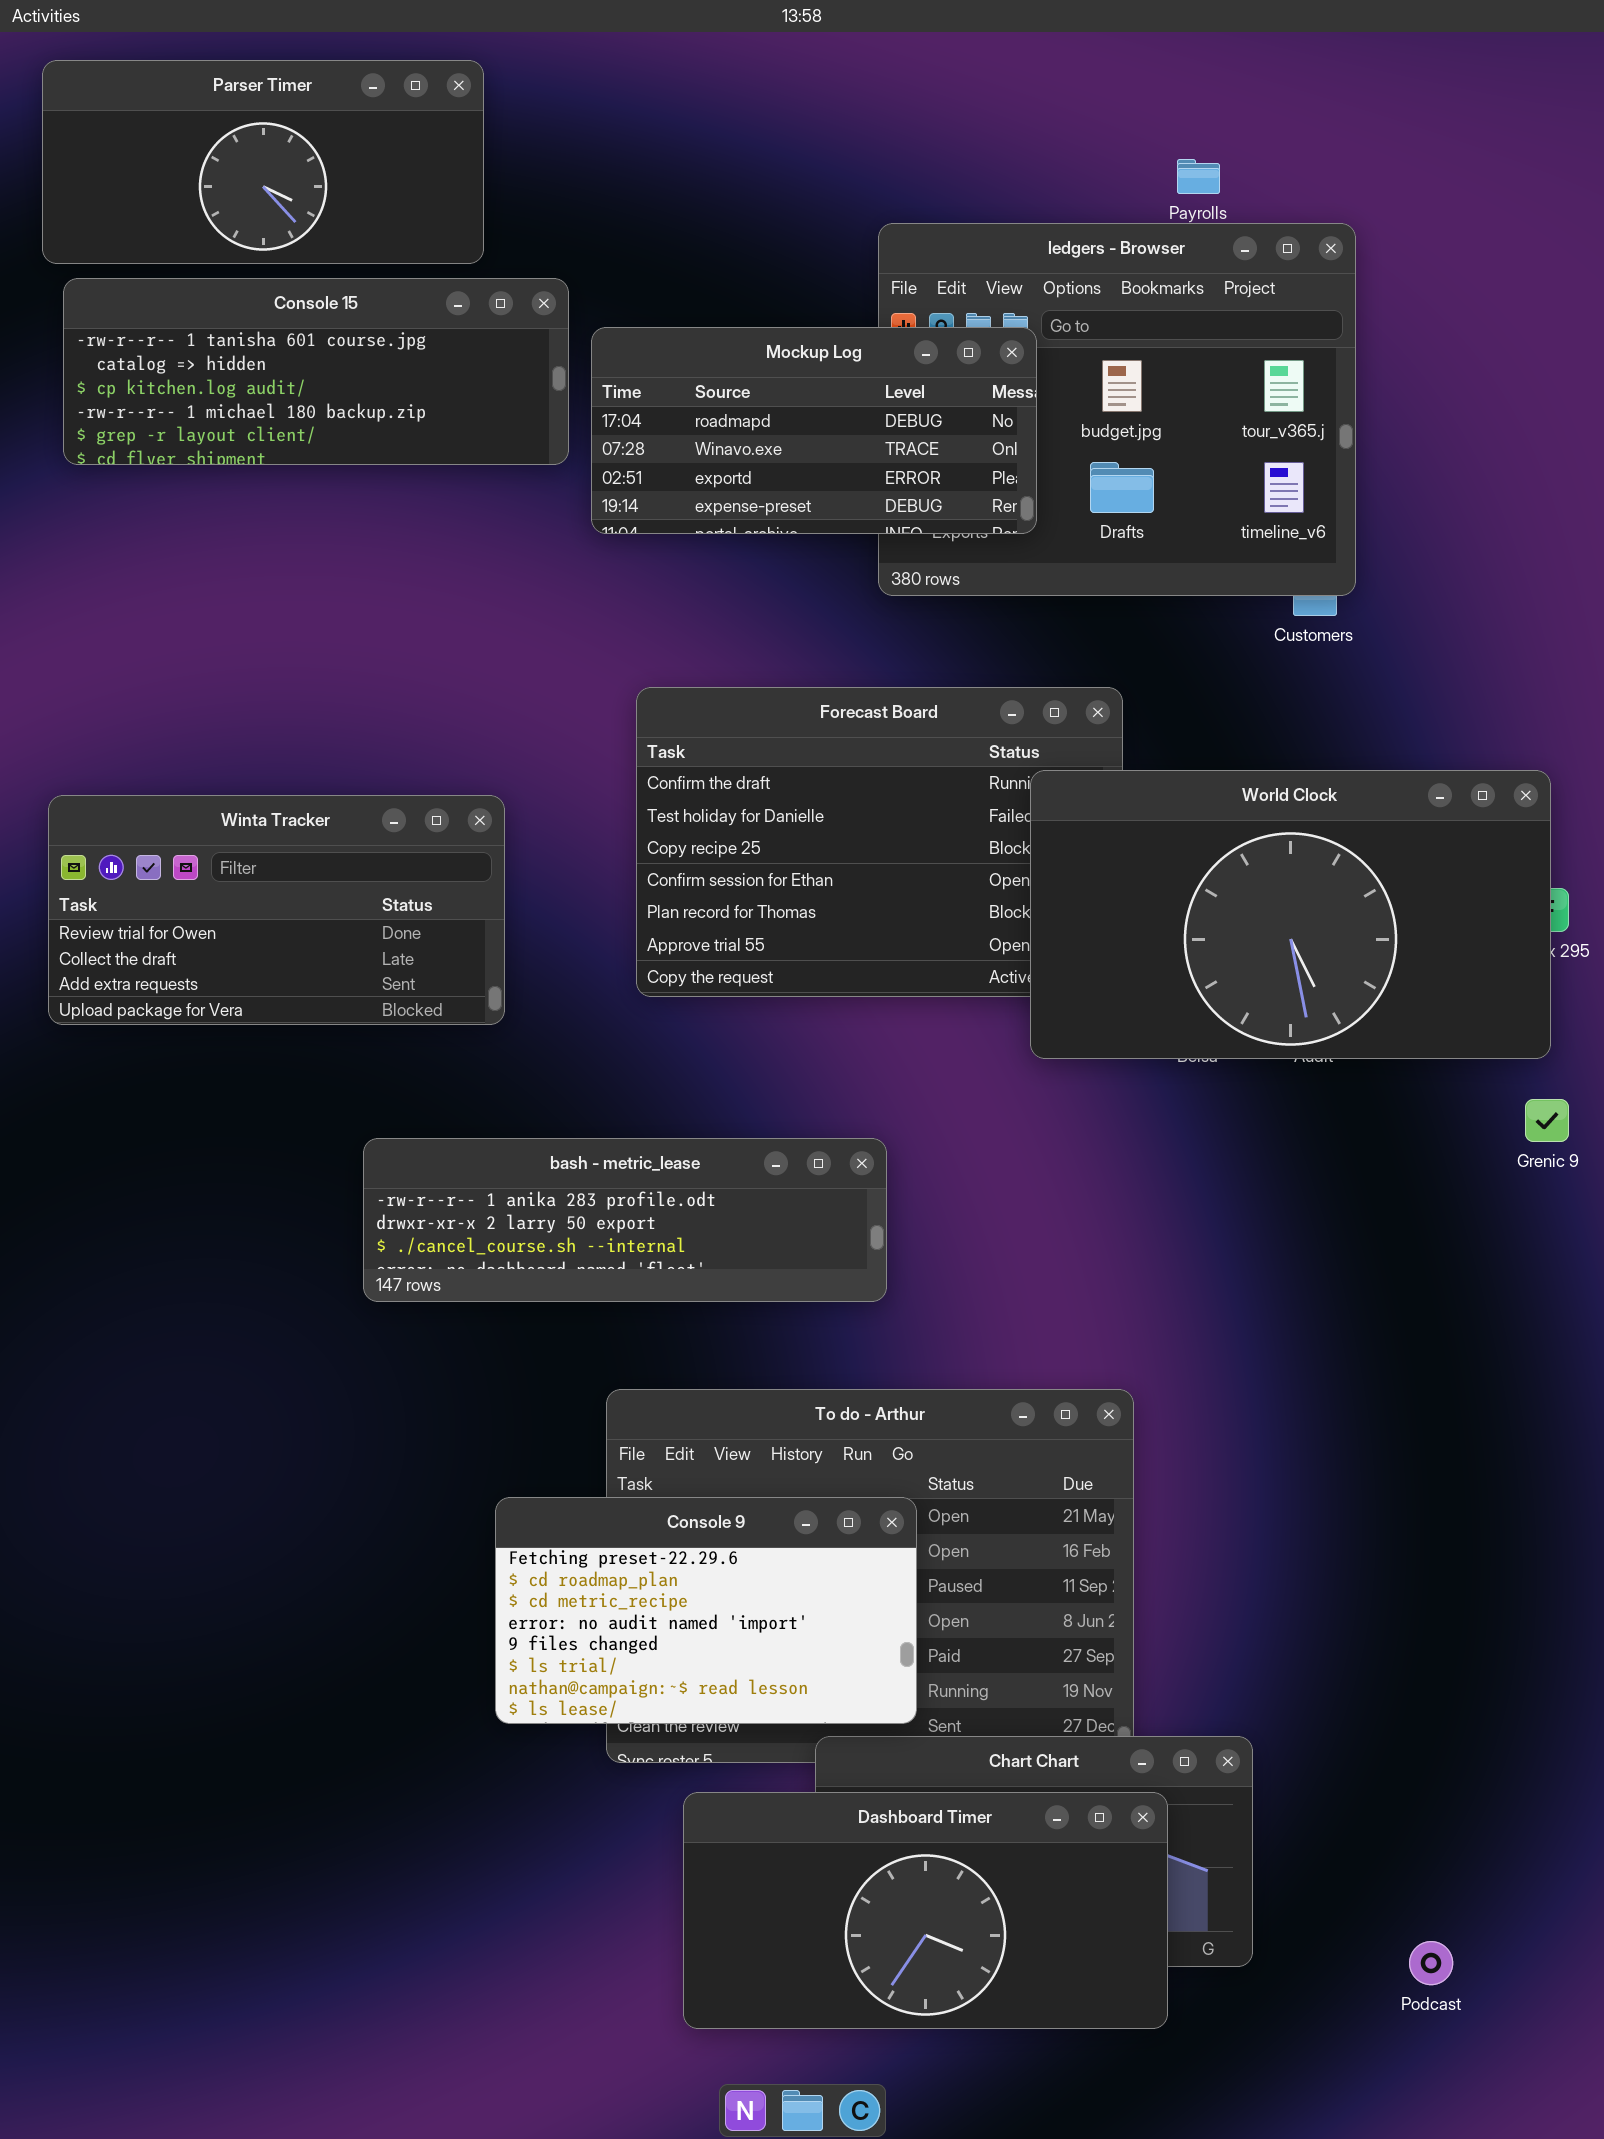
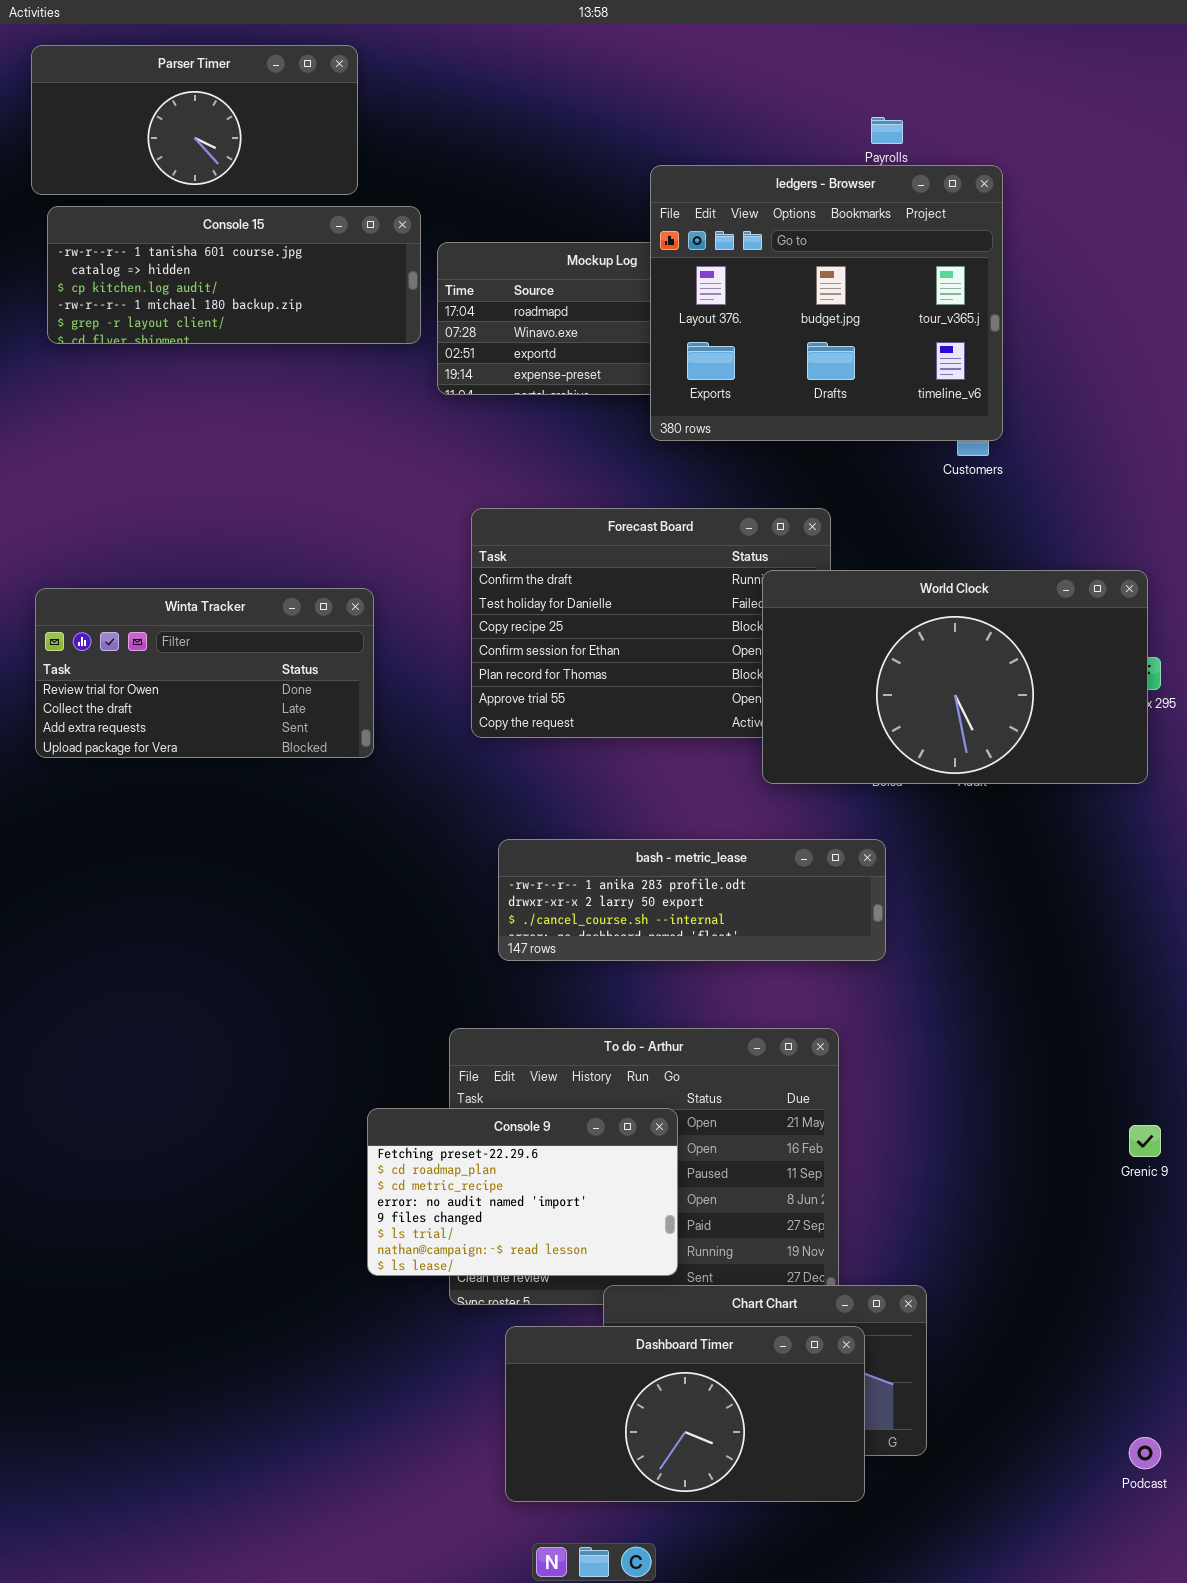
ledgers - Browser: [878,223,1356,596] -> [650,165,1003,441], raised
Grenic 9: [1525,1099,1569,1142] -> [1129,1125,1161,1157], moved
bash - metric_lease: [363,1138,887,1302] -> [498,839,886,961], moved
Podcast: [1409,1941,1453,1985] -> [1129,1437,1161,1469], moved

